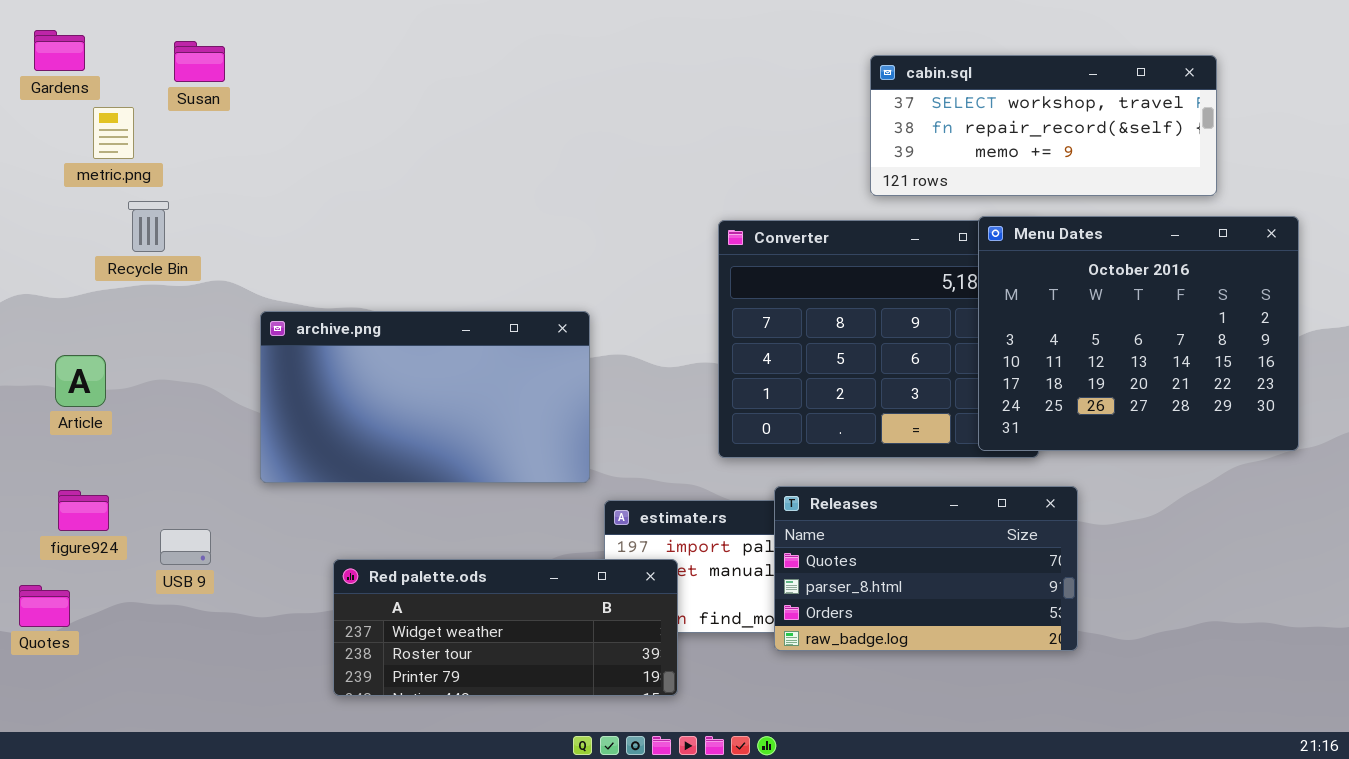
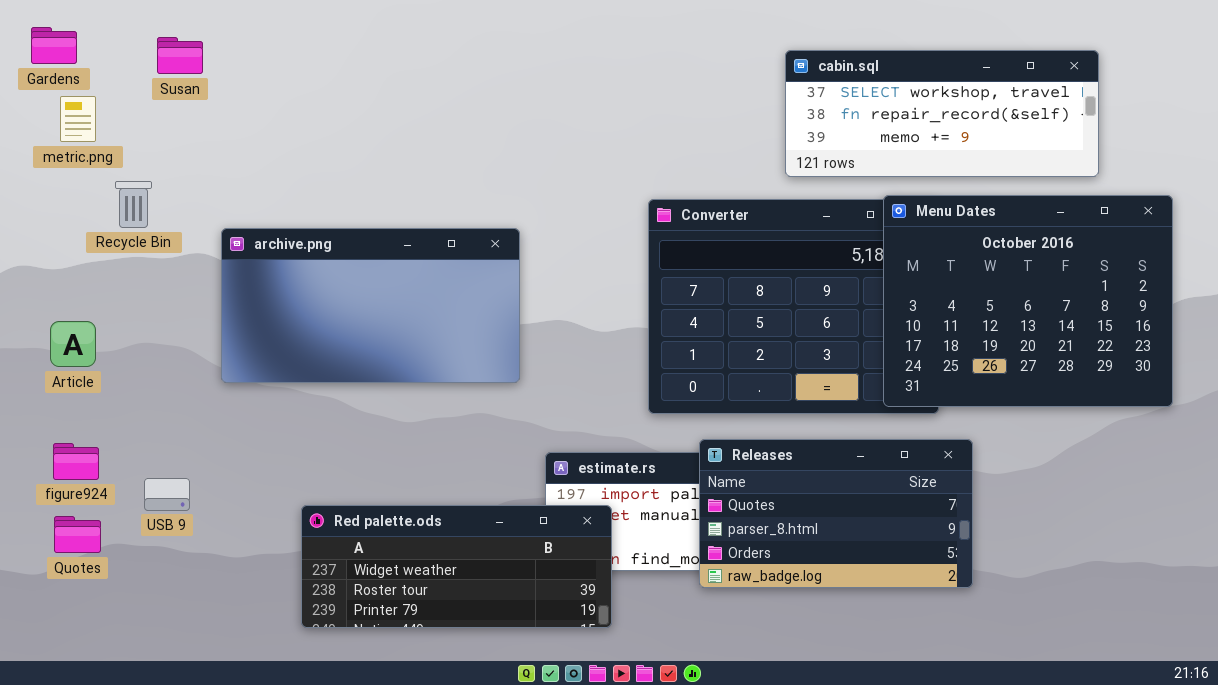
metric.png: [93,107,134,159] -> [60,96,96,142], moved
archive.png: [260,311,590,483] -> [221,228,520,383], moved
Quotes: [19,585,70,627] -> [54,516,101,553], moved

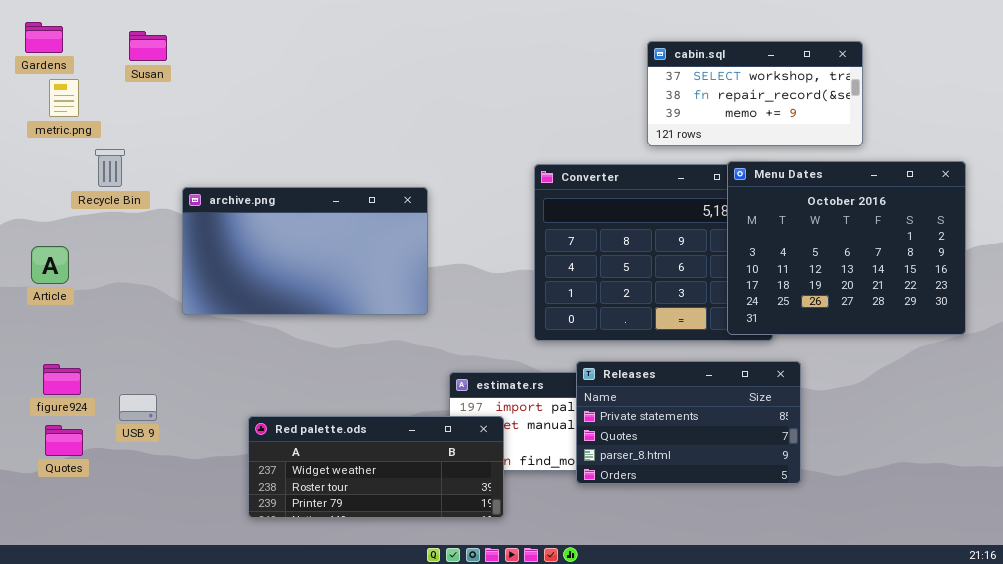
cabin.sql: [785,50,1099,177] -> [647,41,863,146], resized
Article: [50,321,96,367] -> [31,246,69,284], moved
Releases: [699,439,973,588] -> [576,361,801,484], scrolled up 1 row

